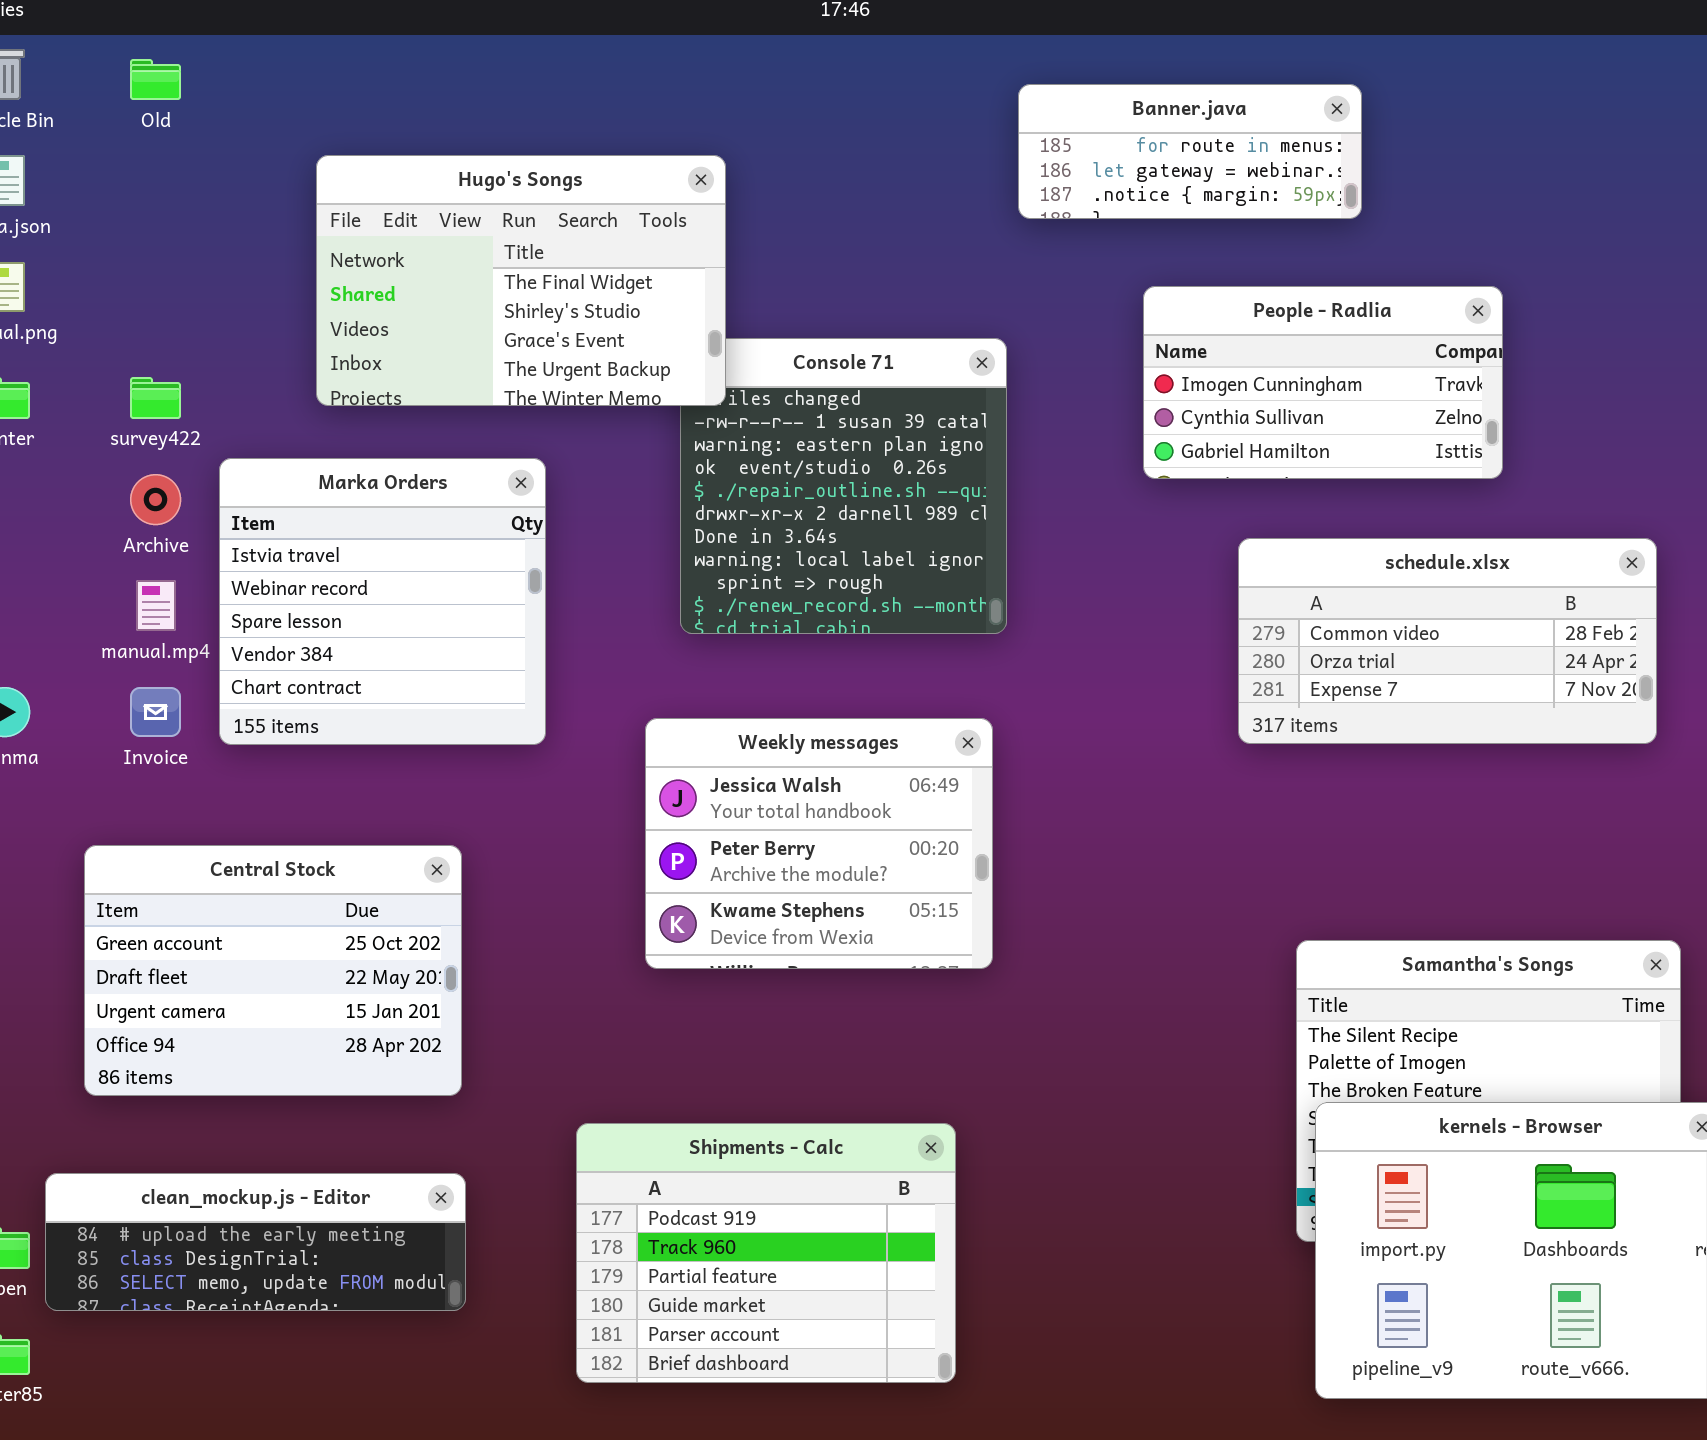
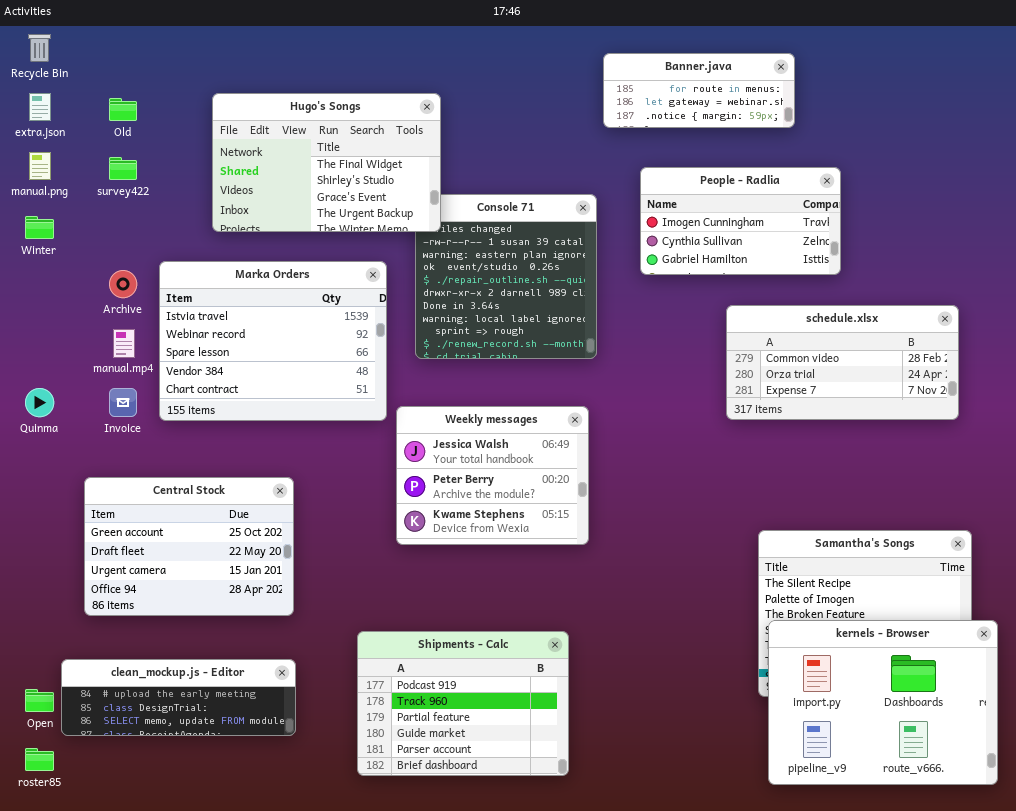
Old: [130,59,181,100] -> [109,98,137,121], moved
People - Radlia: [1143,286,1503,479] -> [640,167,841,275], moved
survey422: [130,377,181,419] -> [109,157,137,180], moved
Marka Orders: [219,458,546,745] -> [159,261,387,421], resized

